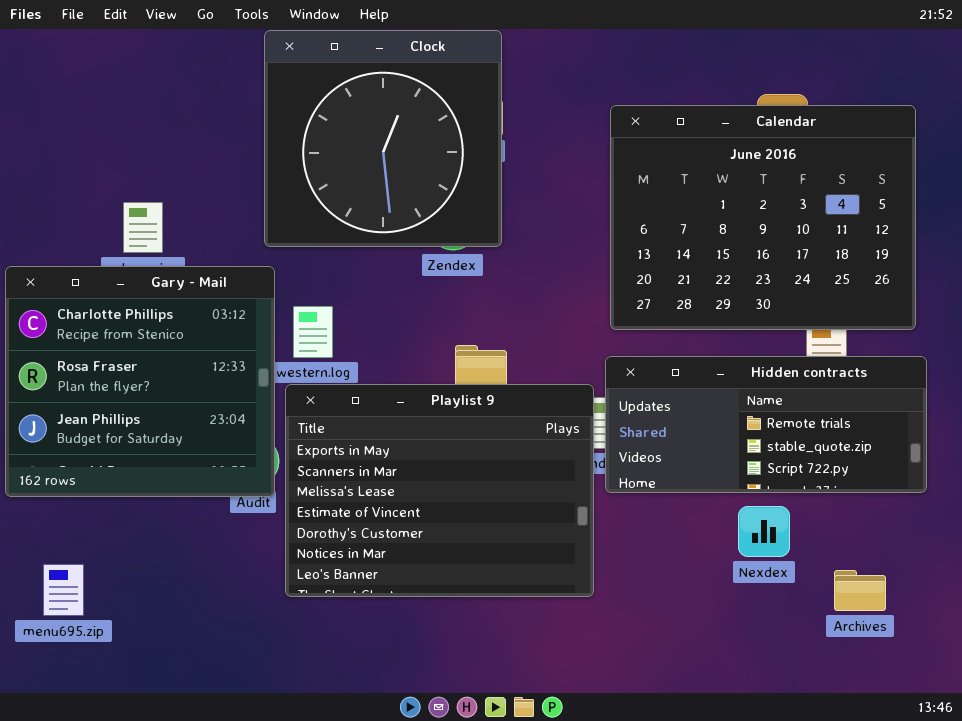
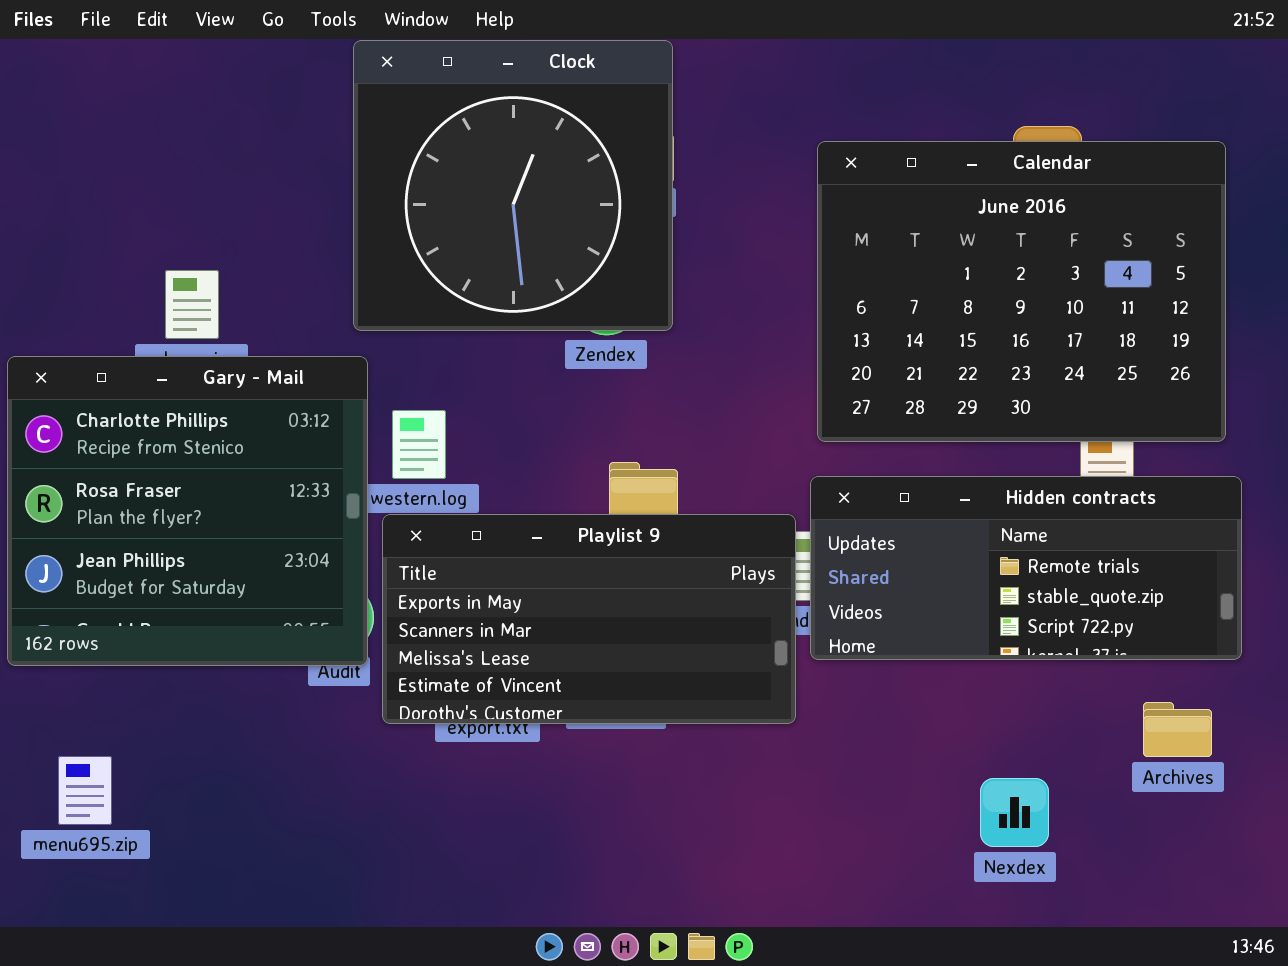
Playlist 9: [285,384,594,597] -> [382,514,796,724], resized
Nexdex: [738,506,790,557] -> [980,778,1049,847], moved
Archives: [834,570,886,611] -> [1143,702,1212,757], moved

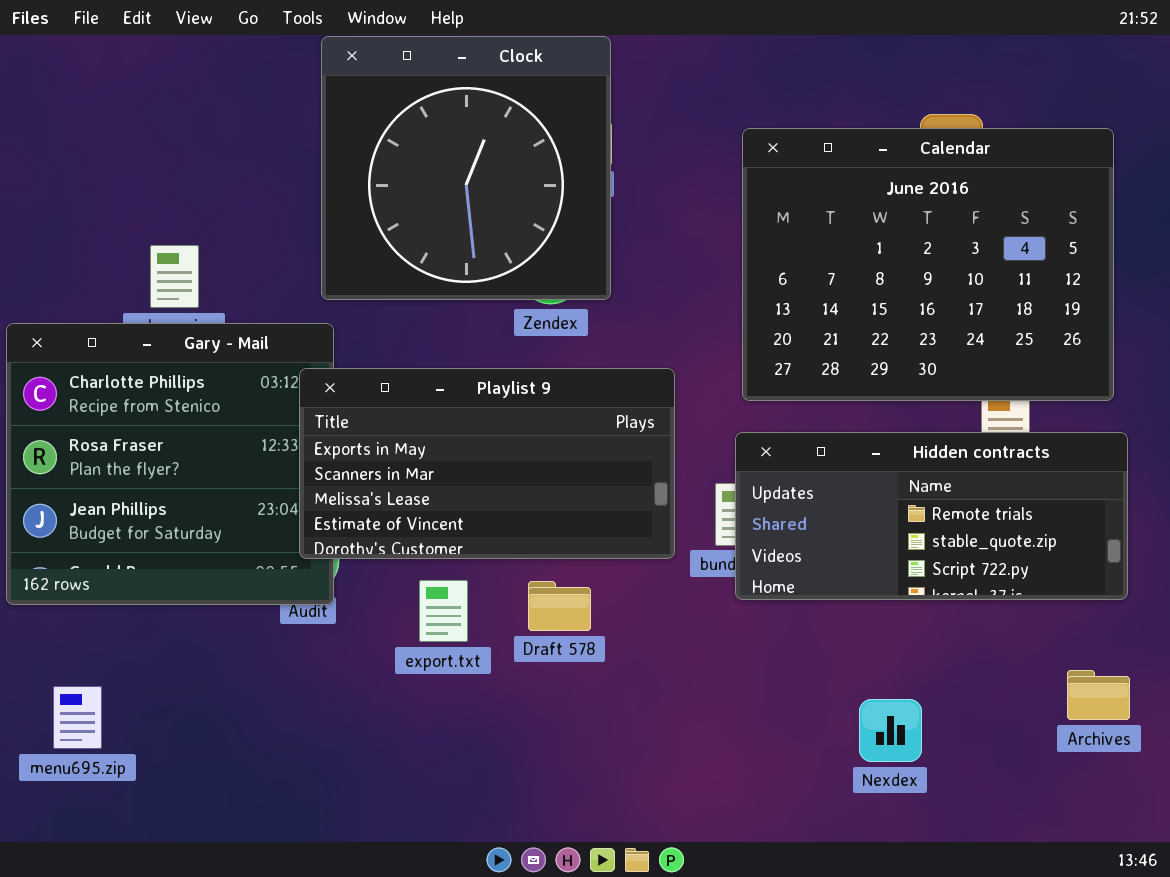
Playlist 9: [382,514,796,724] -> [299,368,675,559], moved
Archives: [1143,702,1212,757] -> [1067,670,1130,720], moved
Nexdex: [980,778,1049,847] -> [859,699,922,762], moved

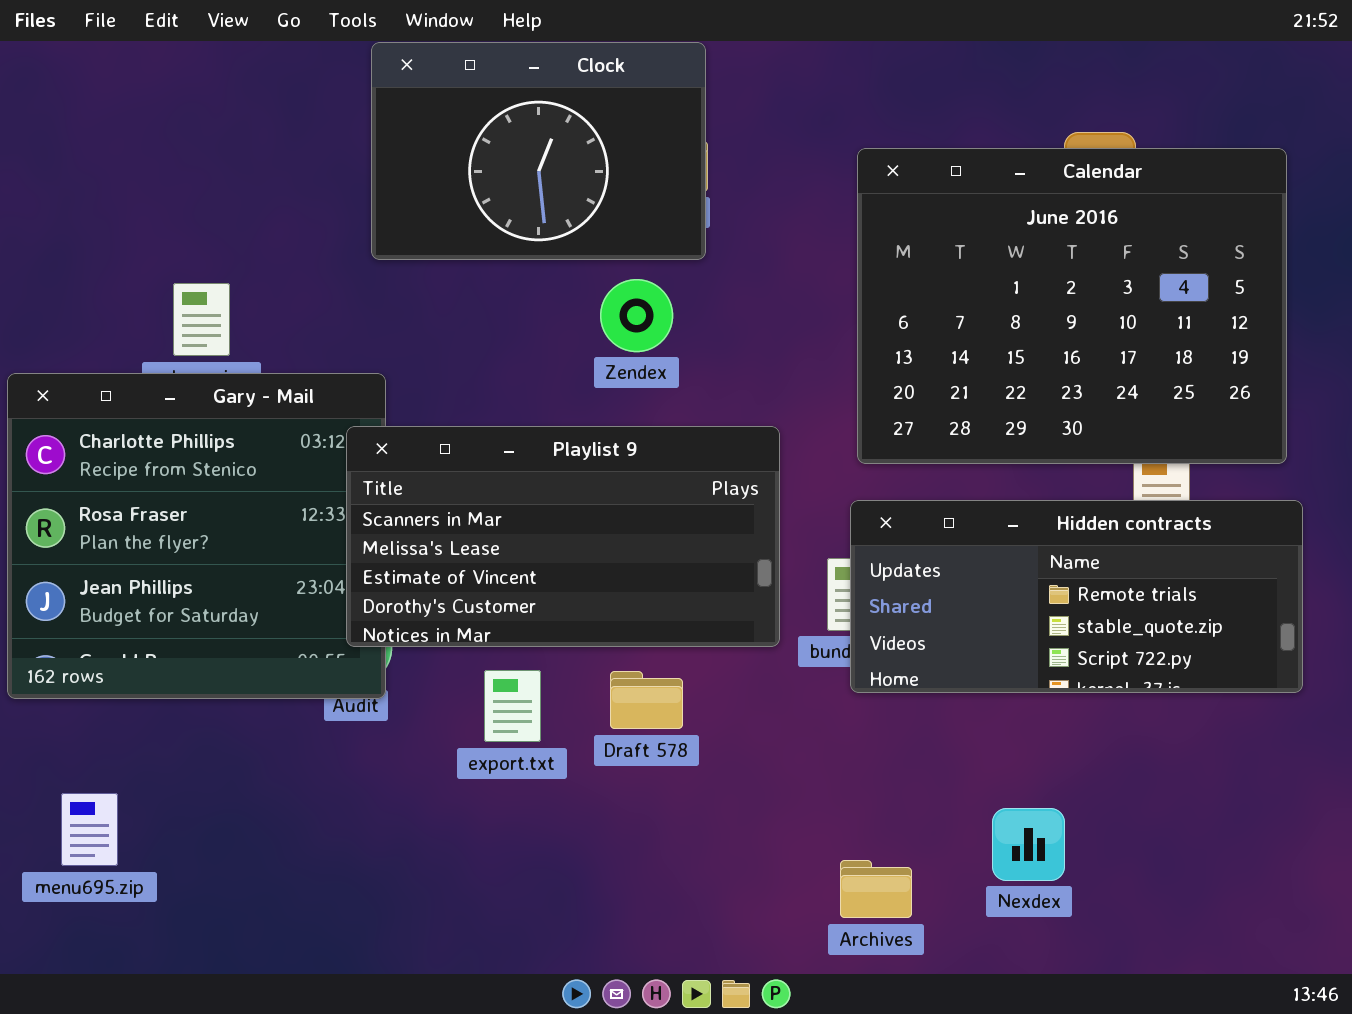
Clock: [321,36,611,300] -> [371,42,706,260], resized
Playlist 9: [299,368,675,559] -> [346,426,780,647], scrolled down 1 row
Archives: [1067,670,1130,720] -> [840,860,912,918], moved

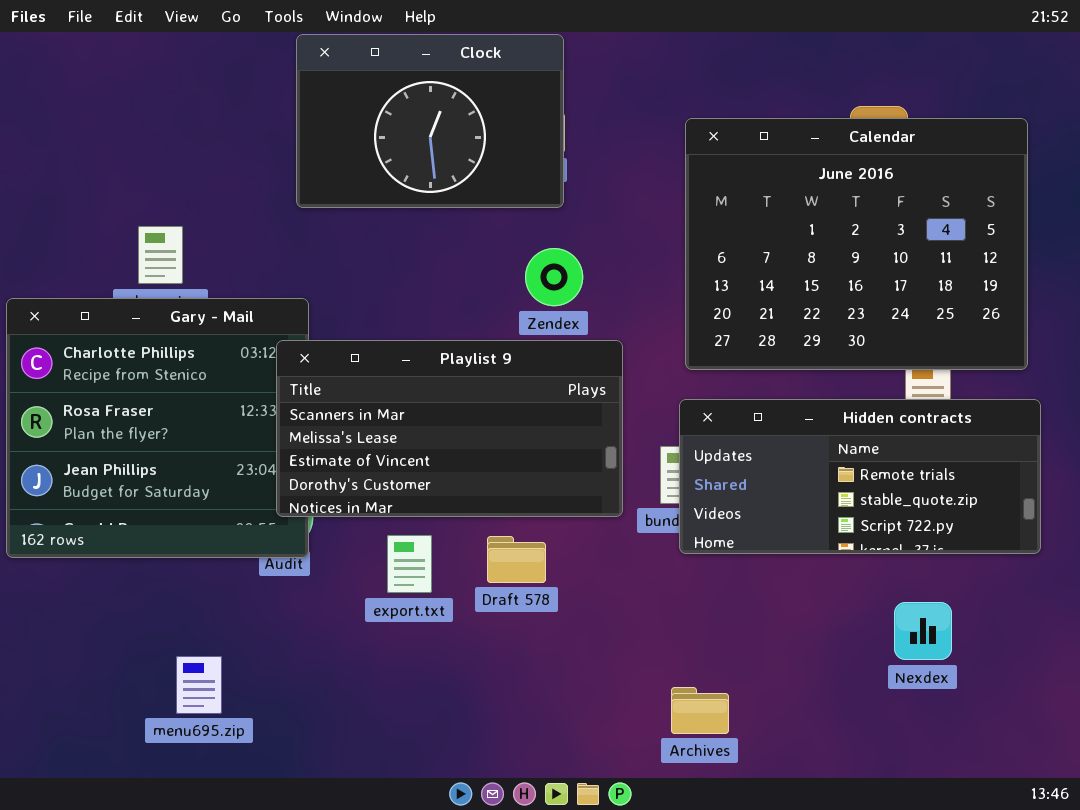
Zendex: [600,279,673,352] -> [525,248,583,306], moved
menu695.zip: [61,793,118,866] -> [176,656,222,714], moved
Nexdex: [992,808,1065,881] -> [894,602,952,660], moved

